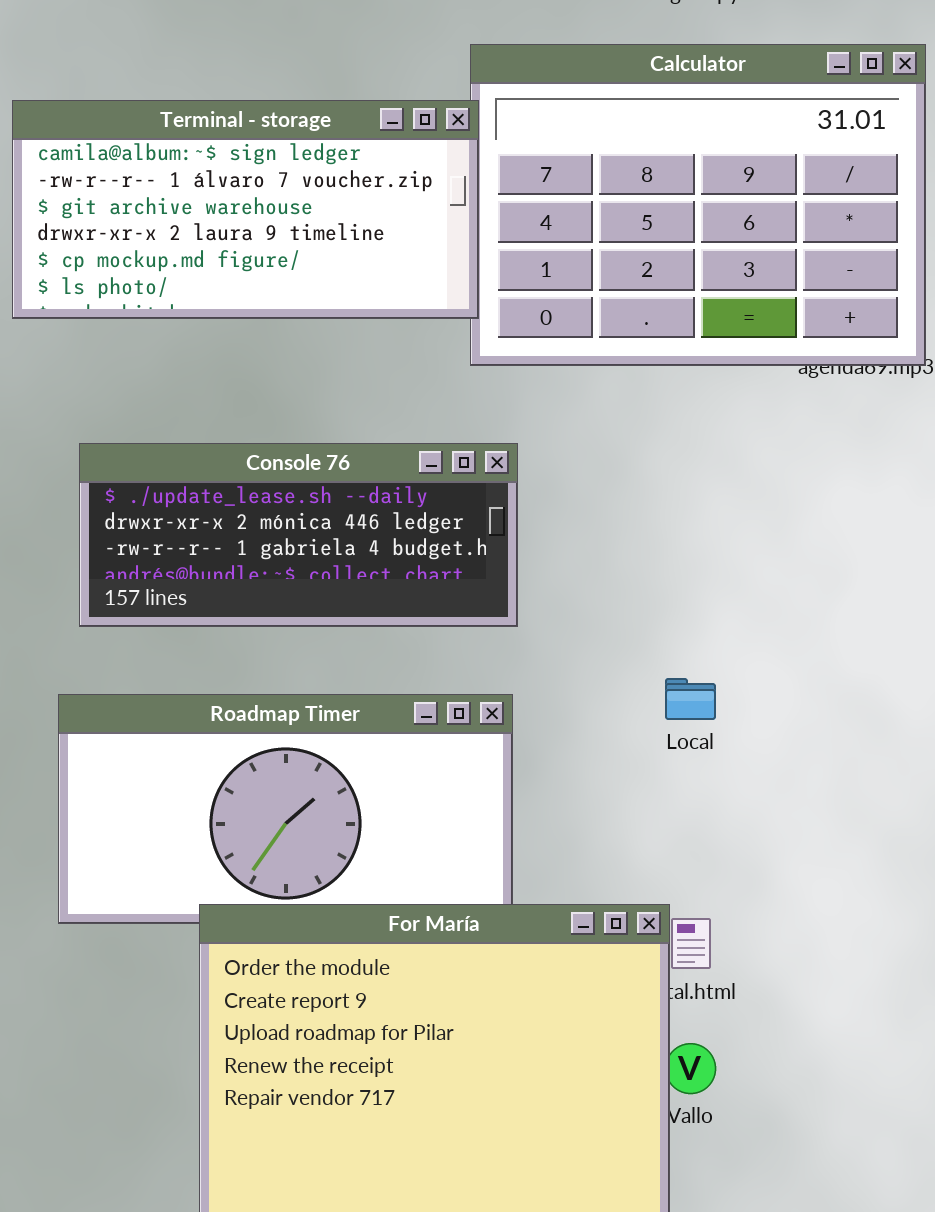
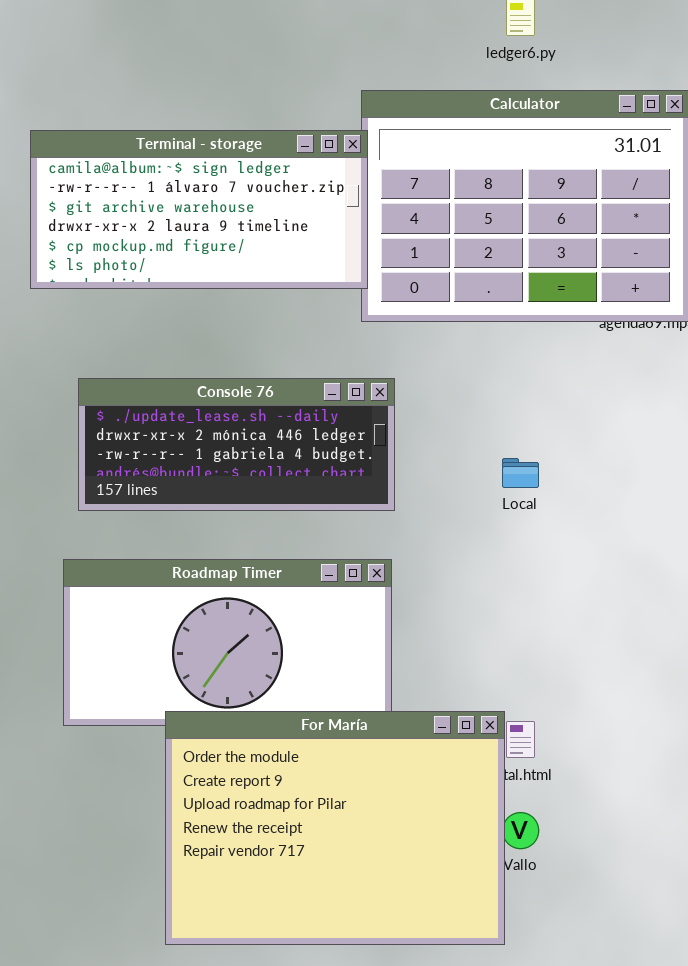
Local: [665,678,716,720] -> [502,458,539,488], moved

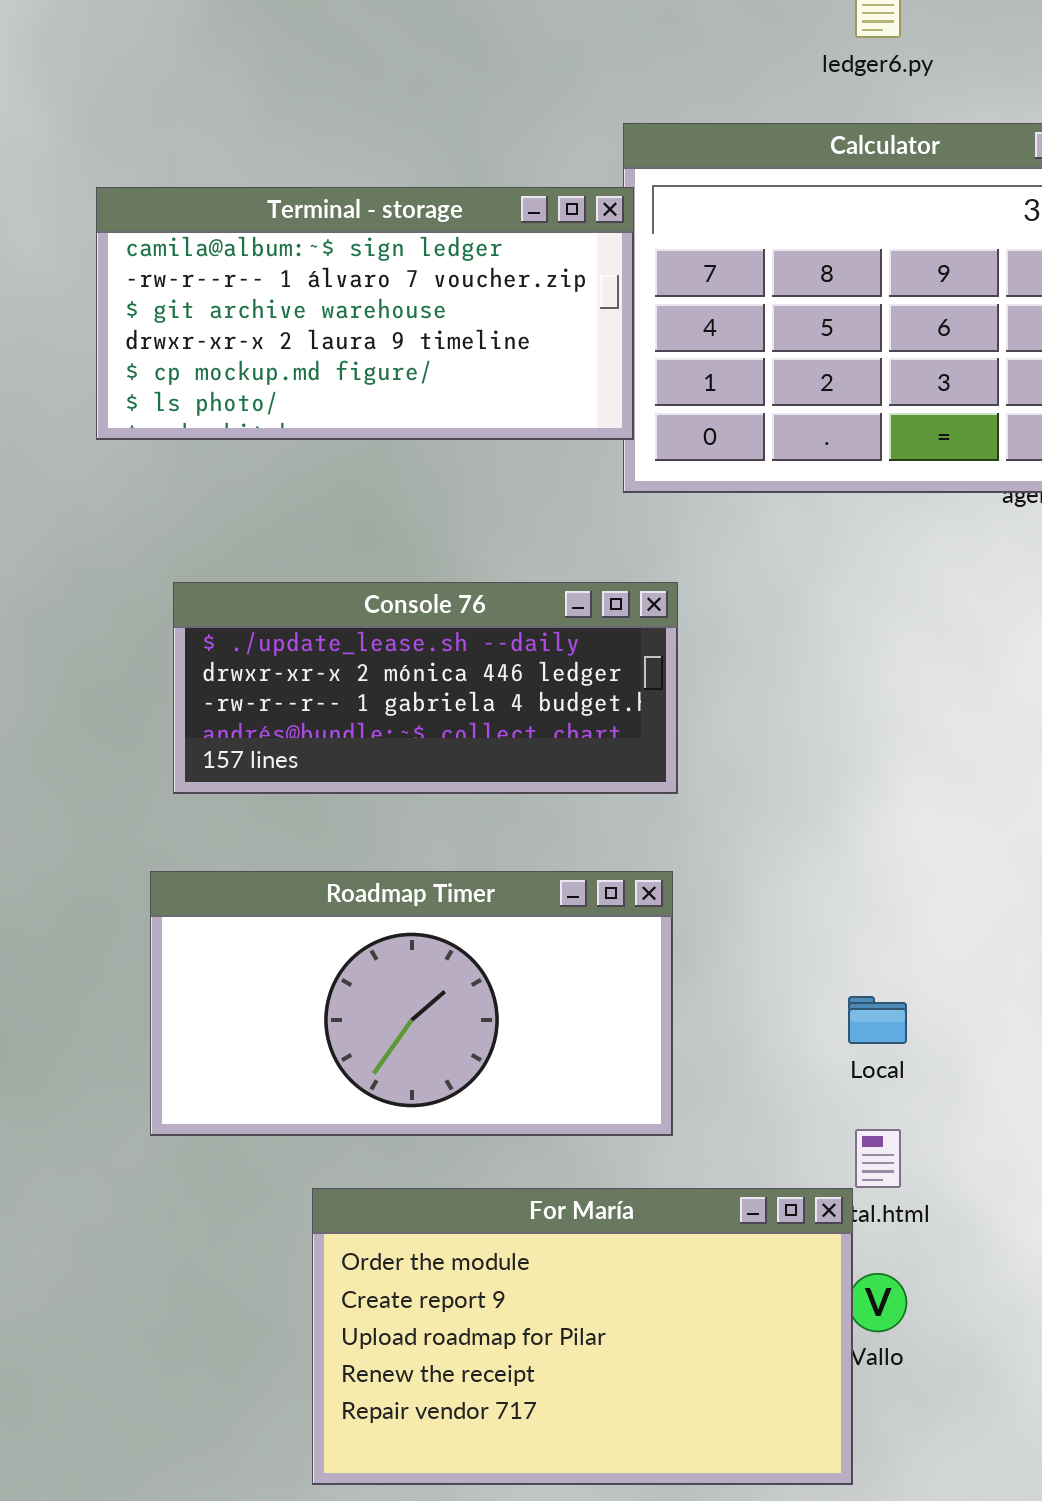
Local: [502,458,539,488] -> [848,996,907,1044], moved
For María: [165,711,505,945] -> [312,1188,853,1485], resized

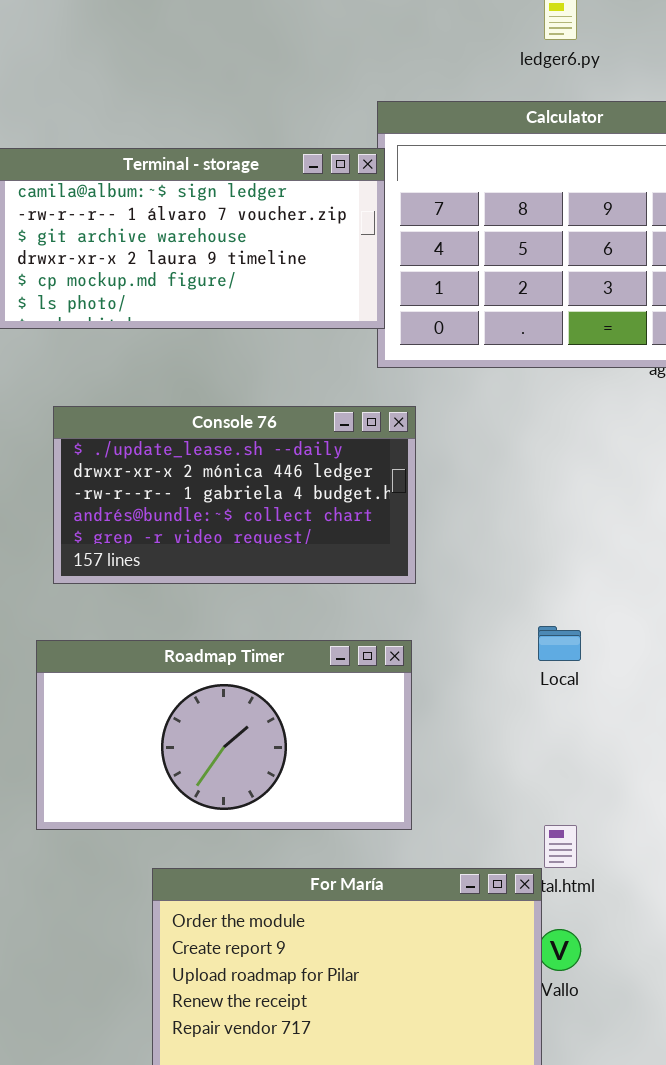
Console 76: [173,582,678,794] -> [53,406,416,584], resized
Local: [848,996,907,1044] -> [538,626,581,661], moved

